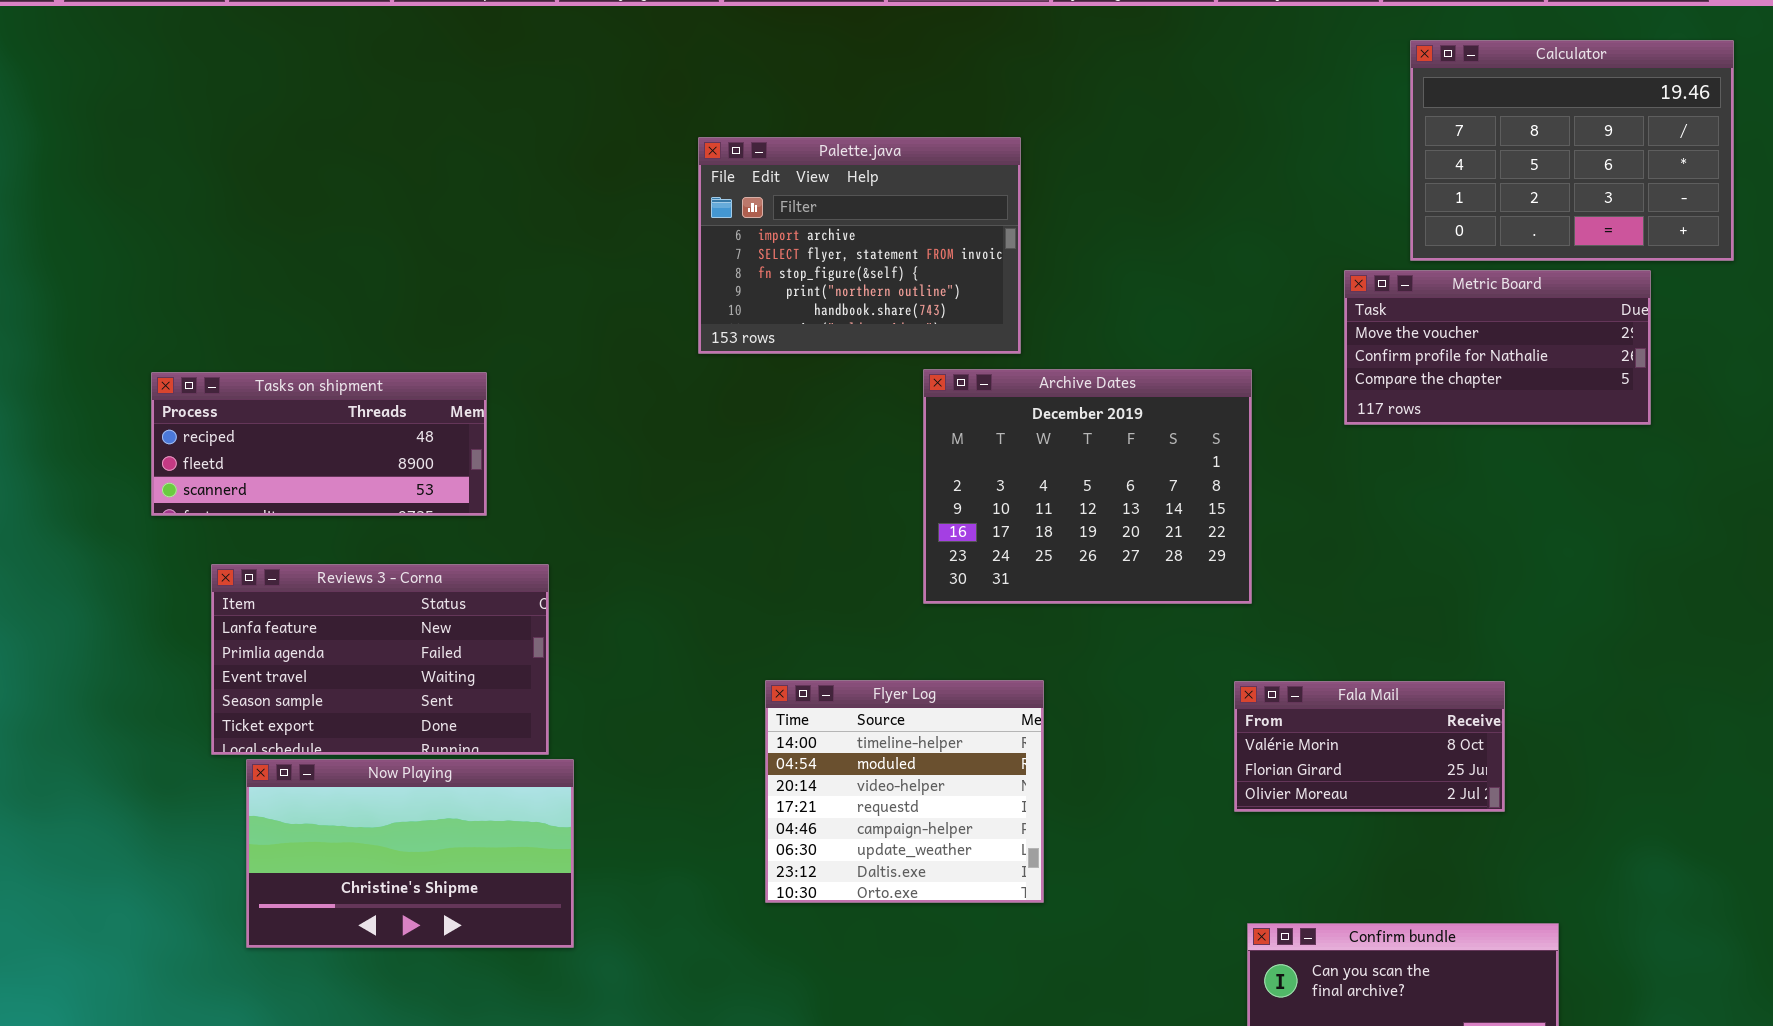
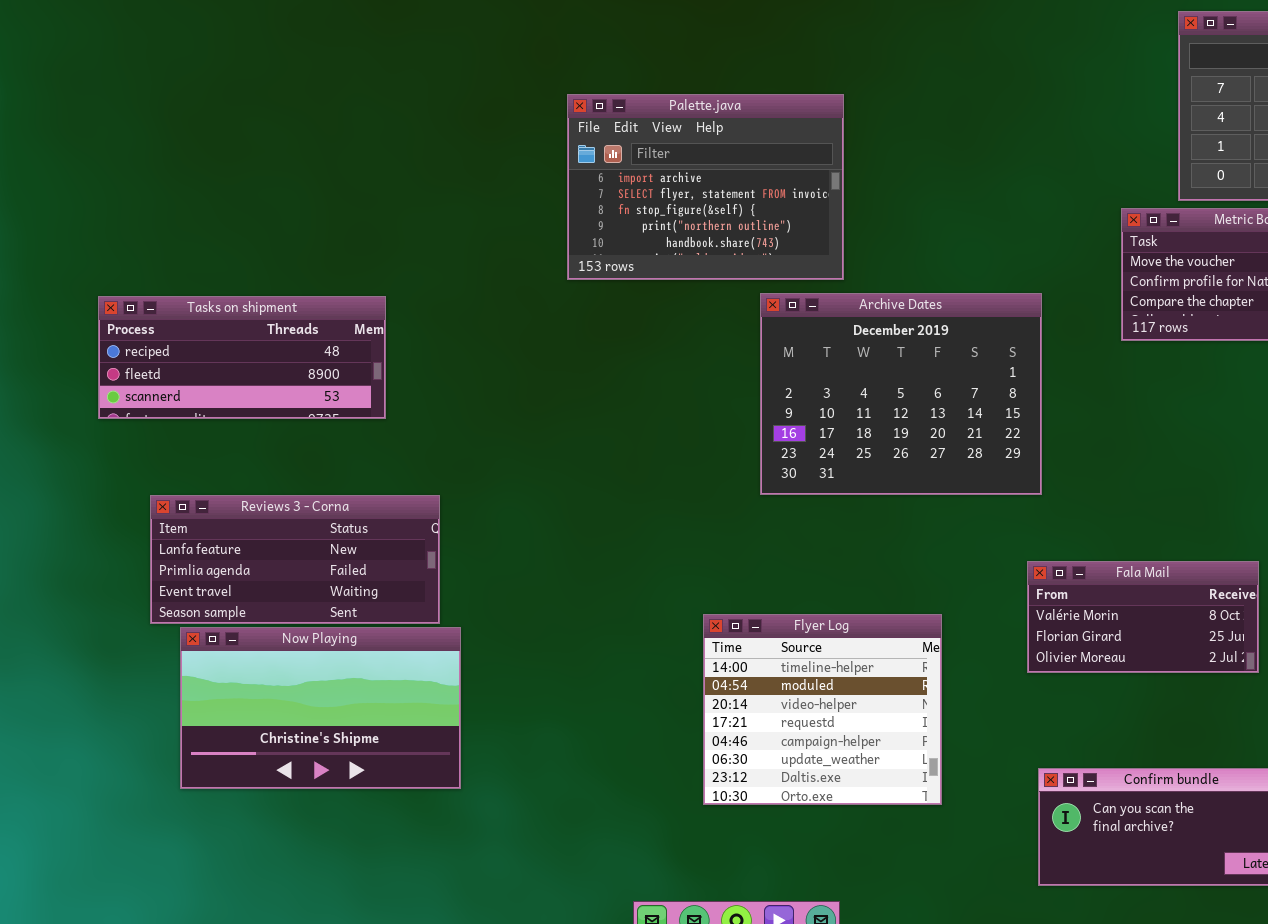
Reviews 3 - Corna: [211,564,549,755] -> [150,495,440,624], resized
Flyer Log: [765,680,1044,903] -> [703,614,942,805], moved

